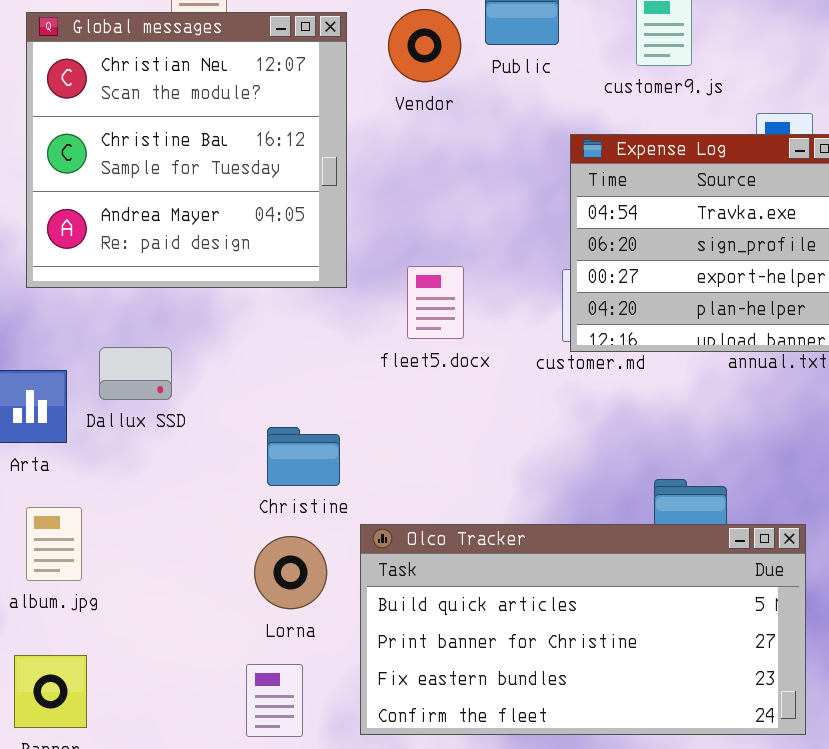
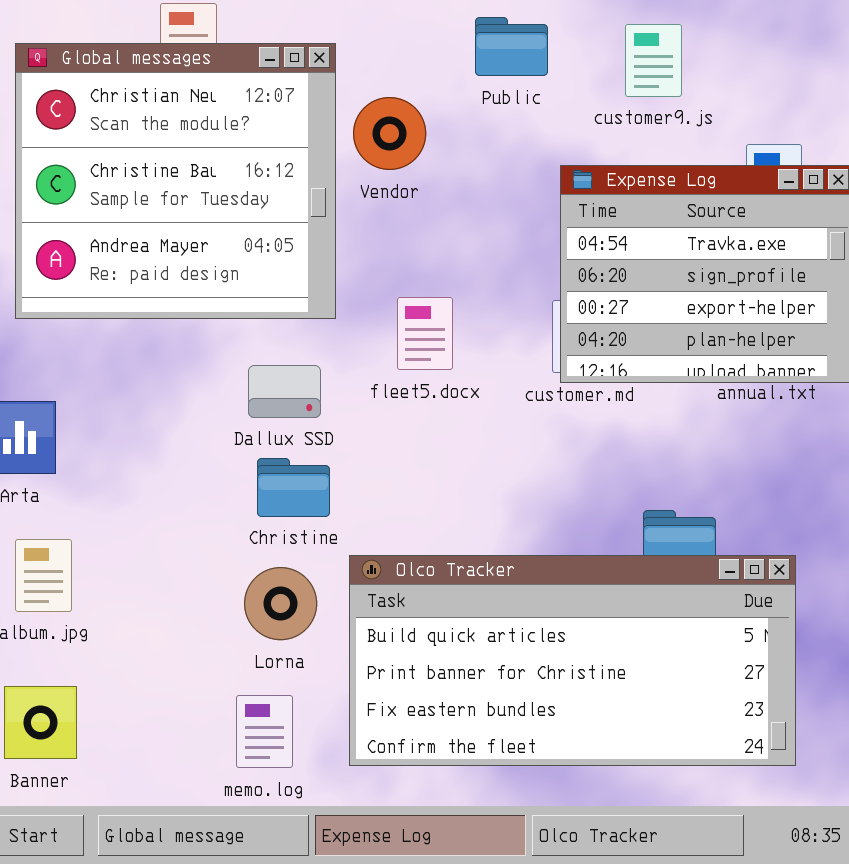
Vendor: [388,9,461,82] -> [353,97,426,170], moved
Dallux SSD: [99,347,172,400] -> [248,365,321,418], moved

